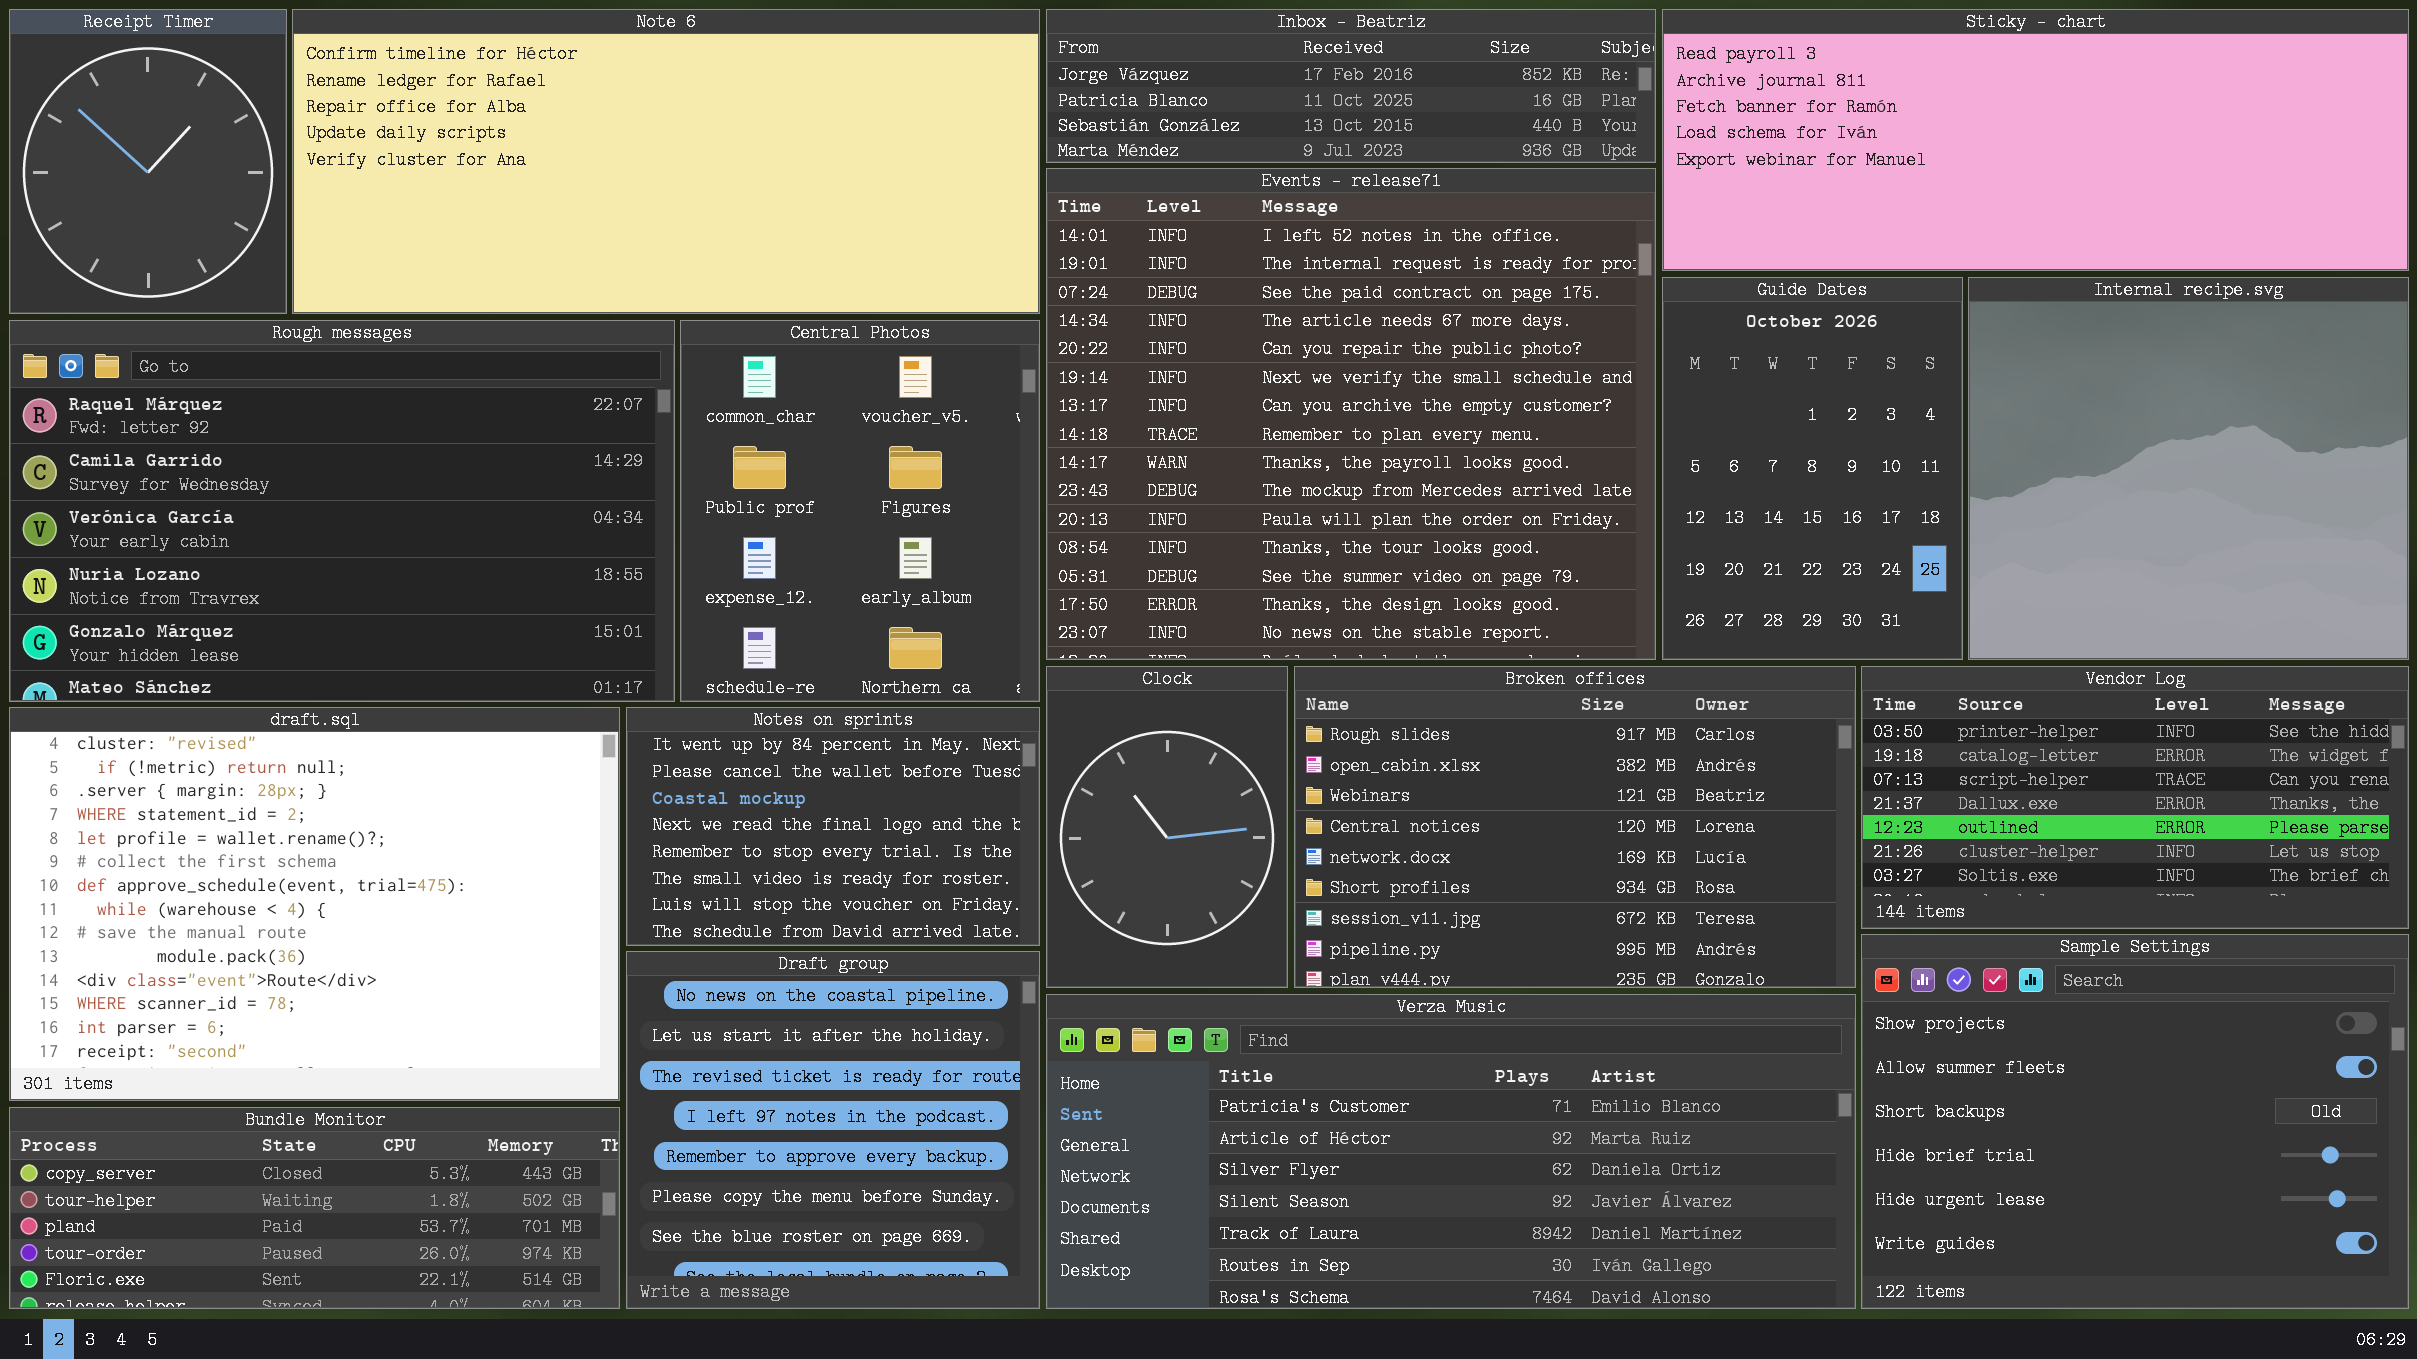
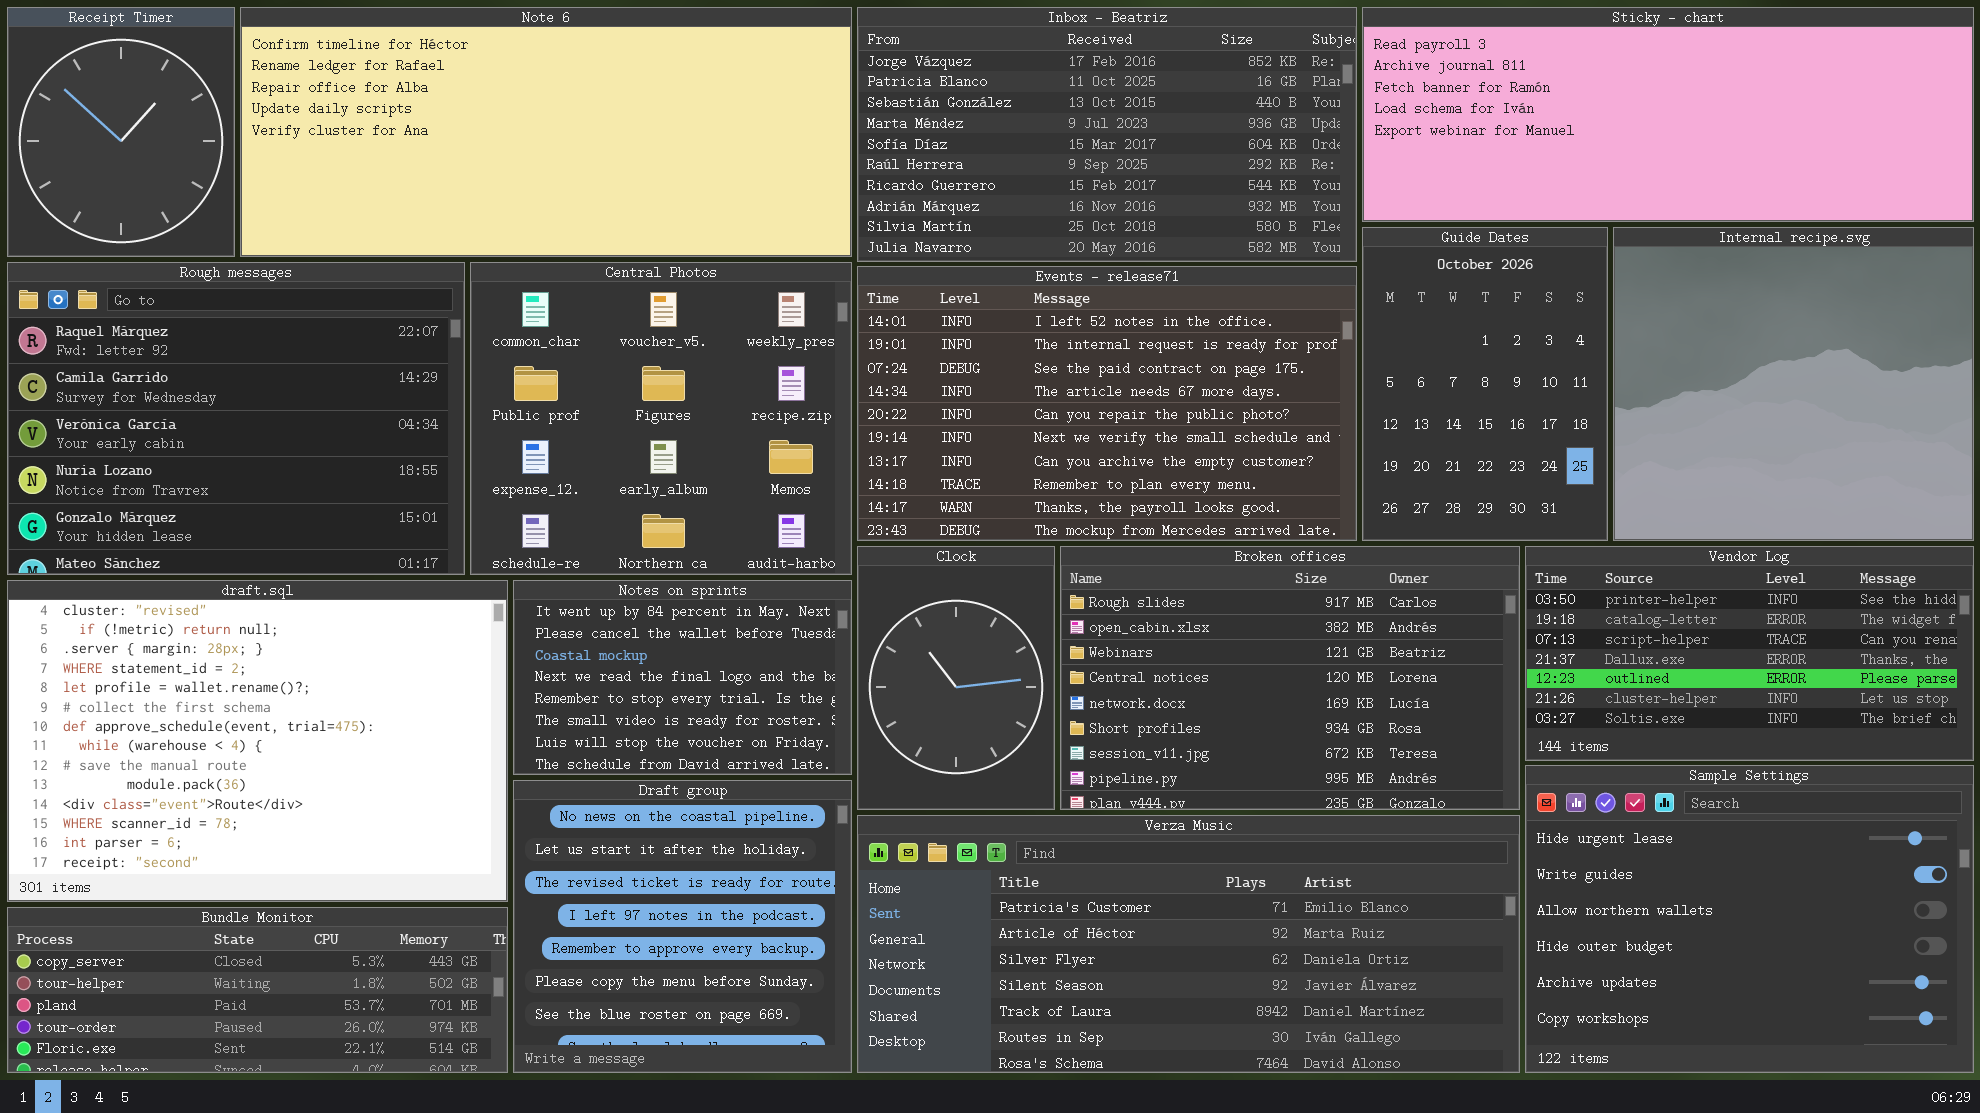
Inbox - Beatriz: [1046,9,1656,163] -> [857,7,1357,262], resized
Events - release71: [1046,168,1656,660] -> [857,266,1357,541], resized
Rough messages: [9,320,675,702] -> [7,262,465,575], resized
Central Photos: [680,320,1040,702] -> [470,262,852,575], resized
Sample Settings: [1861,934,2409,1309] -> [1525,765,1974,1073], scrolled down 4 rows

